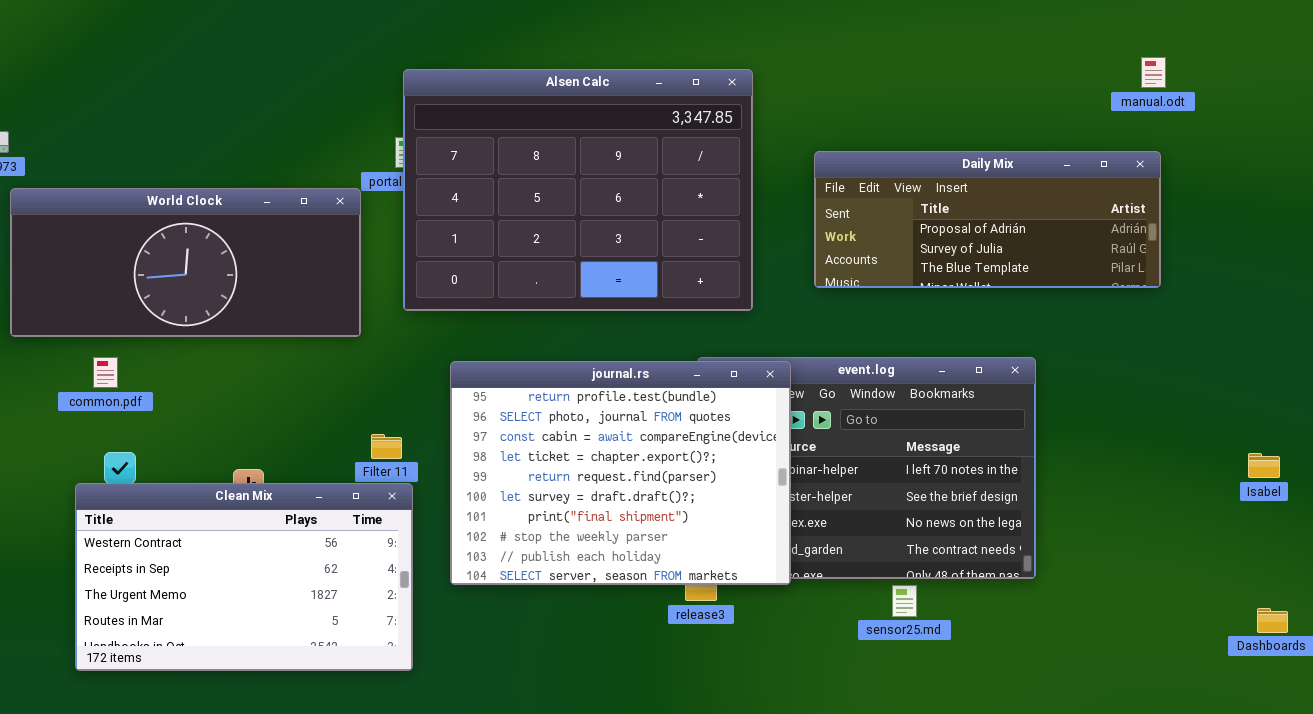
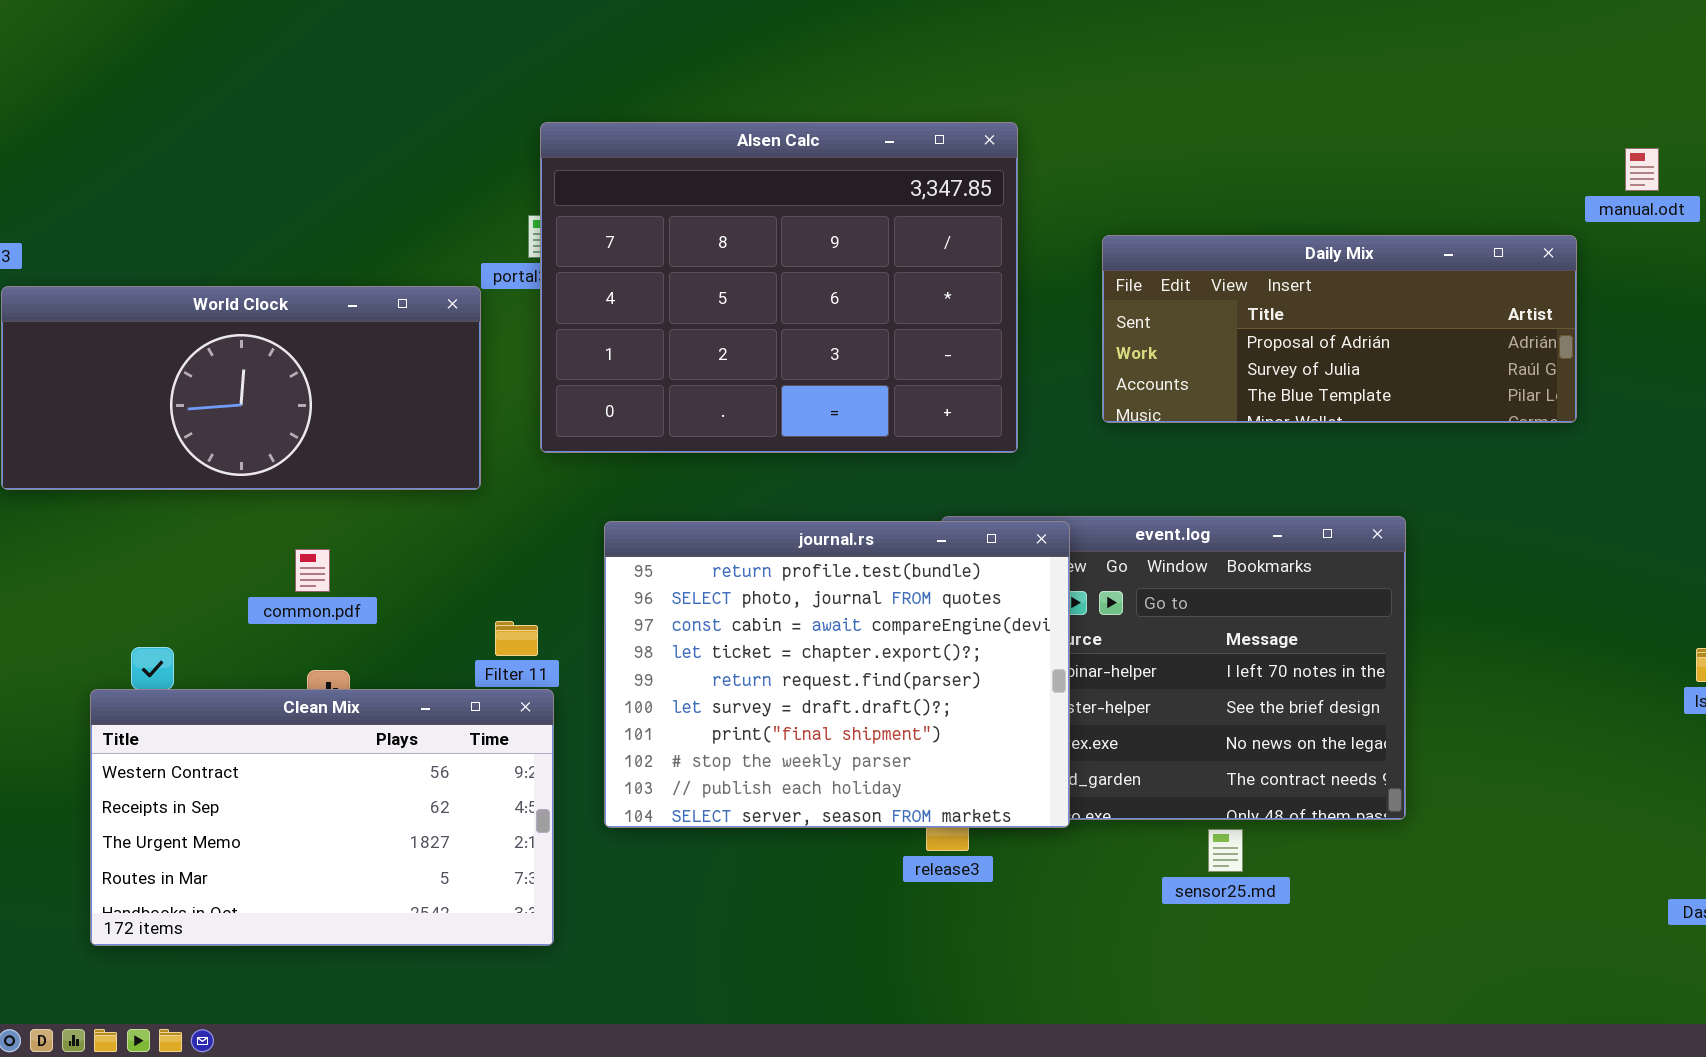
manual.odt: [1141,57,1166,88] -> [1625,148,1659,191], moved
common.pdf: [93,357,118,388] -> [295,549,330,592], moved

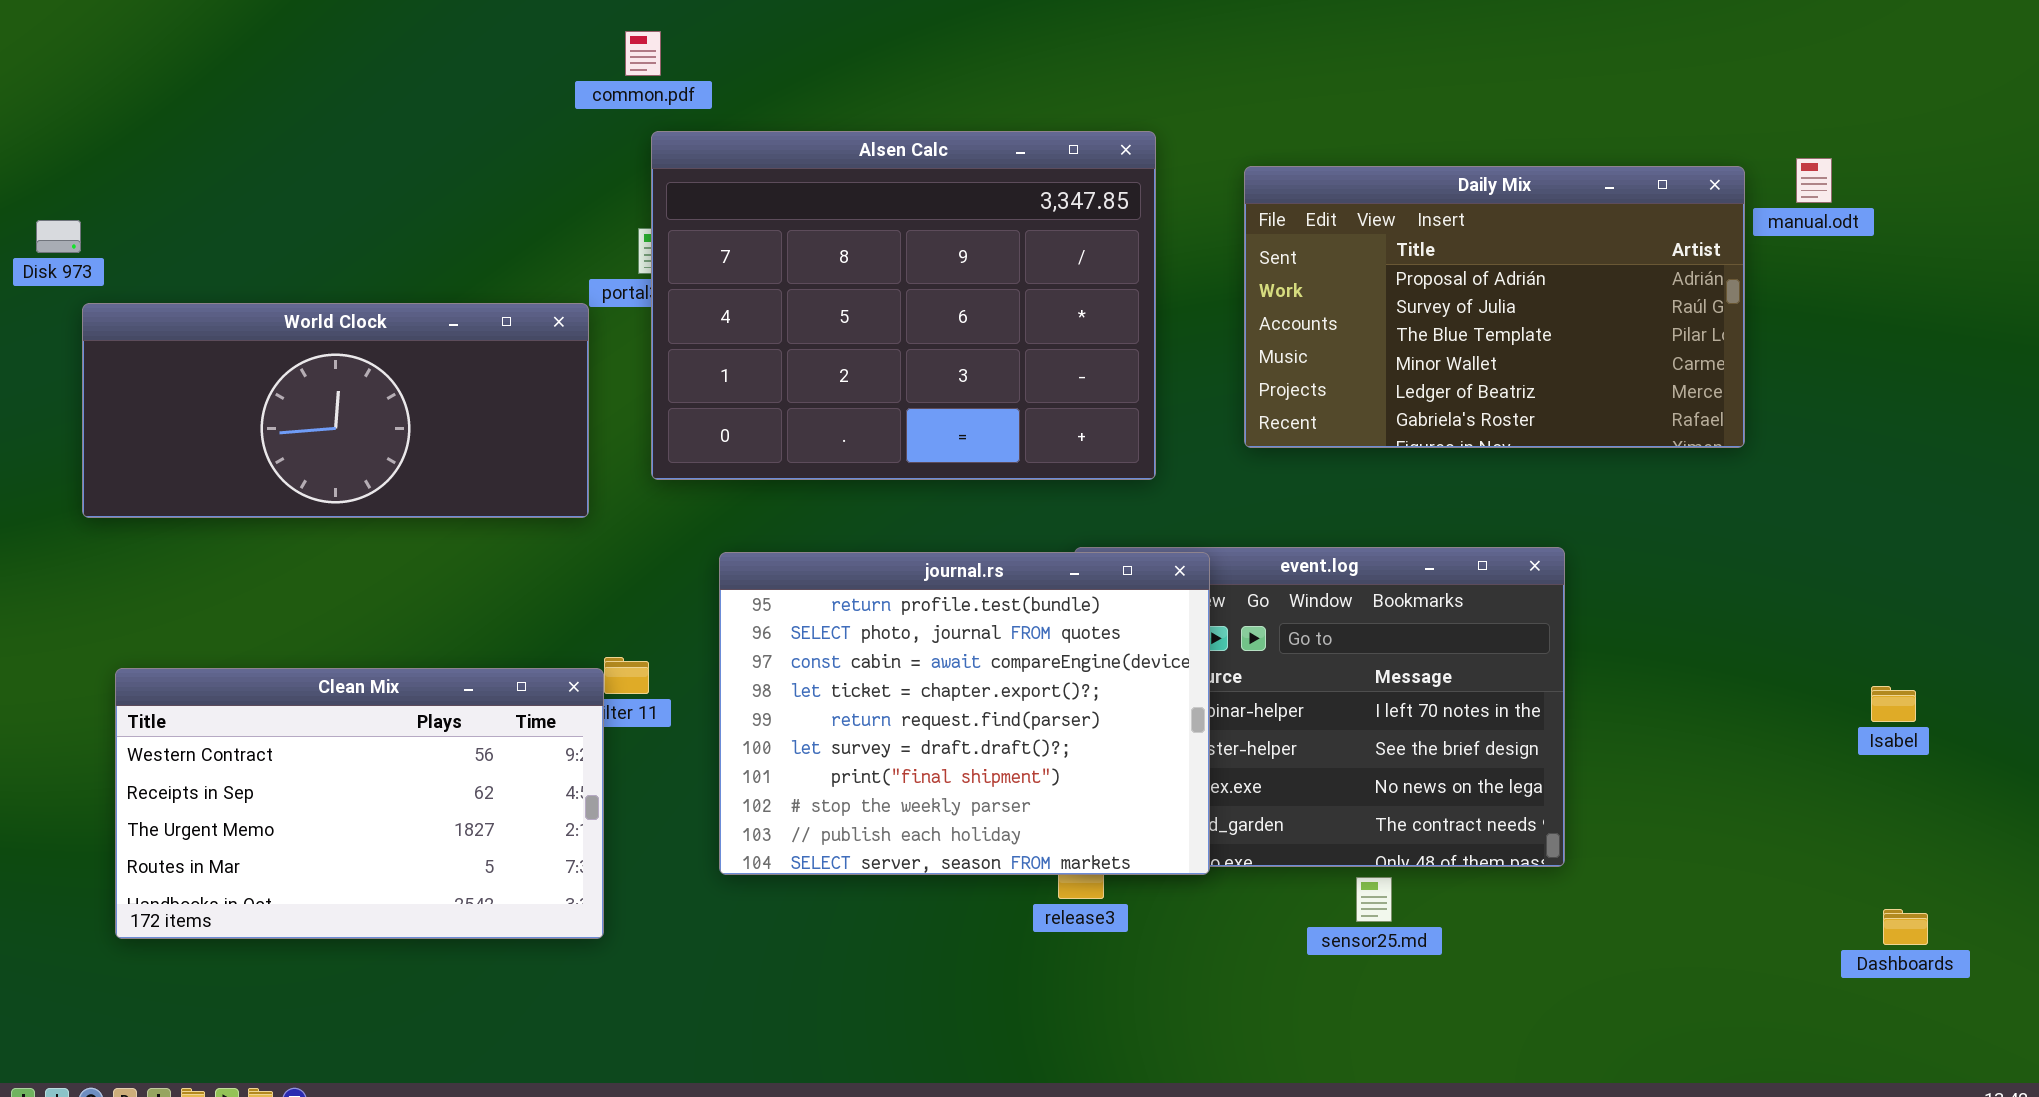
Daily Mix: [1102,235,1577,423] -> [1244,166,1745,448], resized
common.pdf: [295,549,330,592] -> [625,31,661,76], moved
Clean Mix: [90,689,554,946] -> [115,668,604,939], moved

